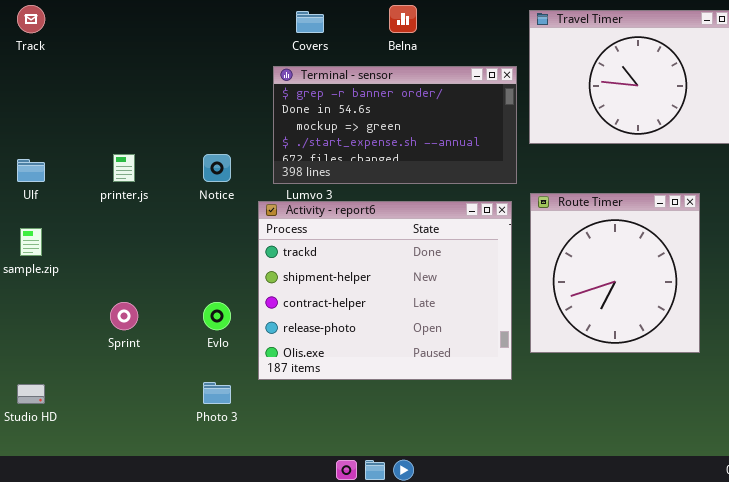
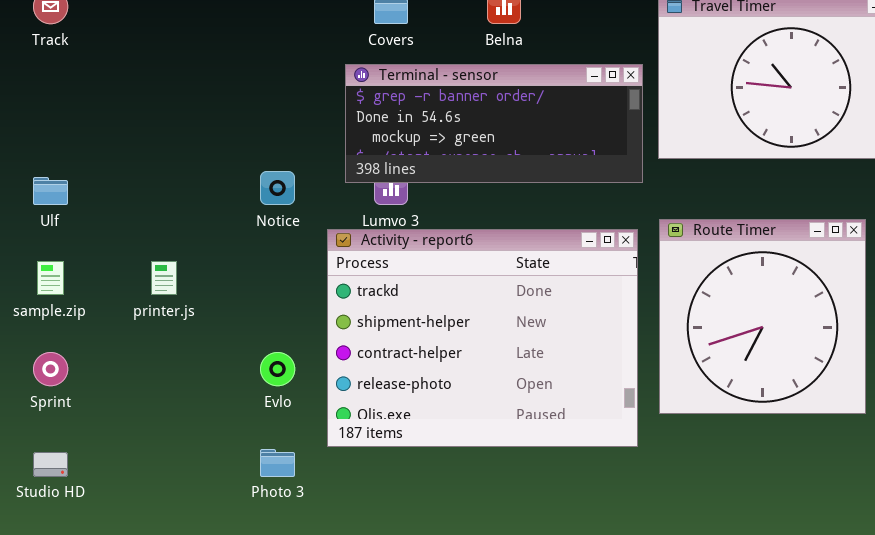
Terminal - sensor: [273,66,517,184] -> [345,64,643,183], resized
printer.js: [113,154,135,182] -> [151,261,177,295], moved
Sprint: [110,302,138,330] -> [33,352,68,386], moved

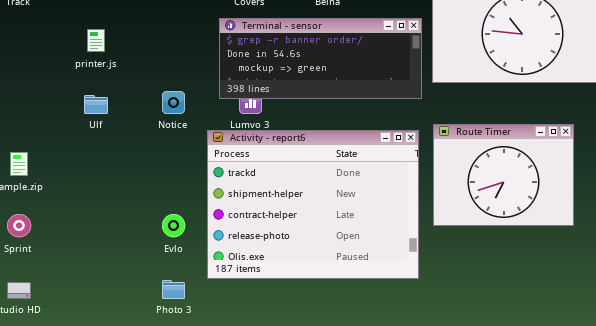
Ulf: [33,177,68,205] -> [84,95,108,114], moved
Route Timer: [659,219,866,414] -> [433,124,574,226], resized
printer.js: [151,261,177,295] -> [87,29,105,52], moved

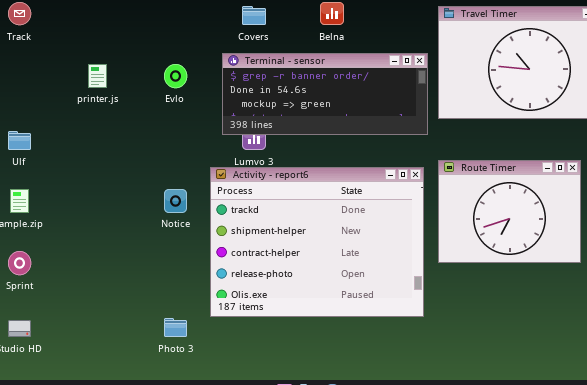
Notice: [162,91,185,114] -> [164,189,187,213], moved
Ulf: [84,95,108,114] -> [8,131,31,150], moved
Evlo: [162,214,185,237] -> [164,64,187,88], moved

